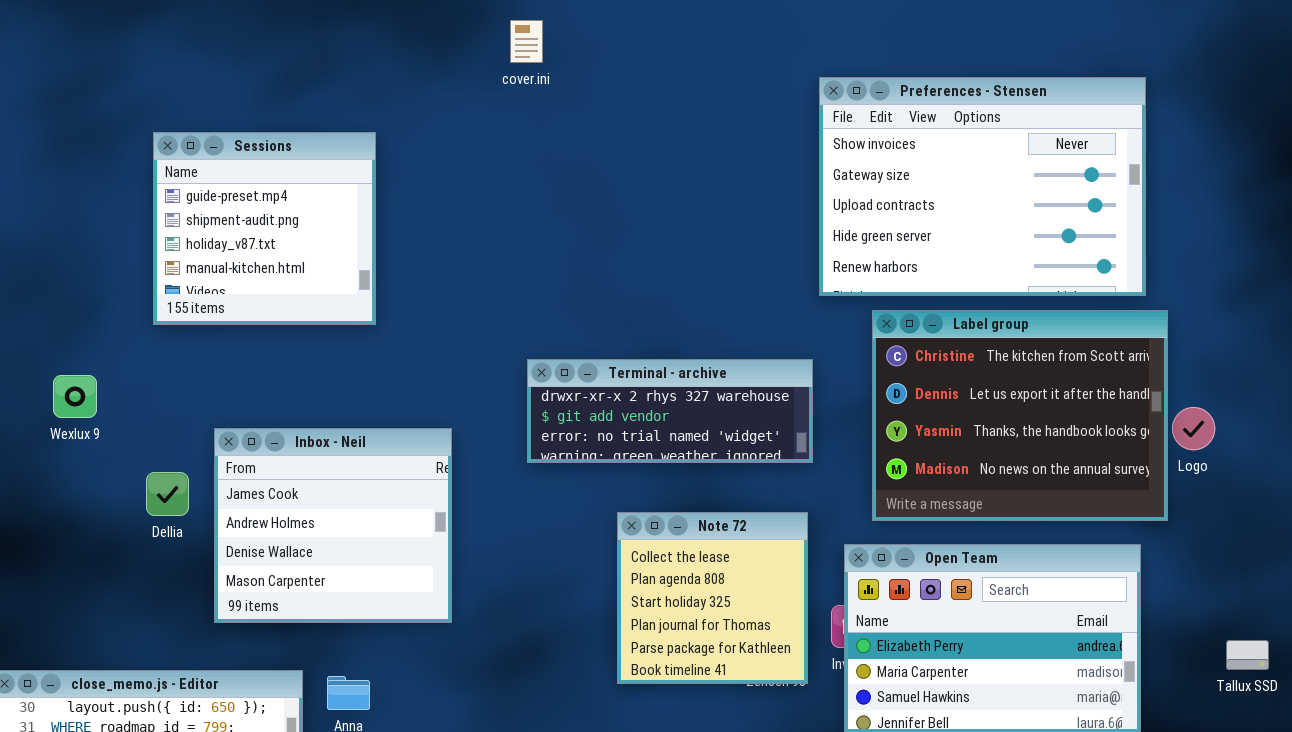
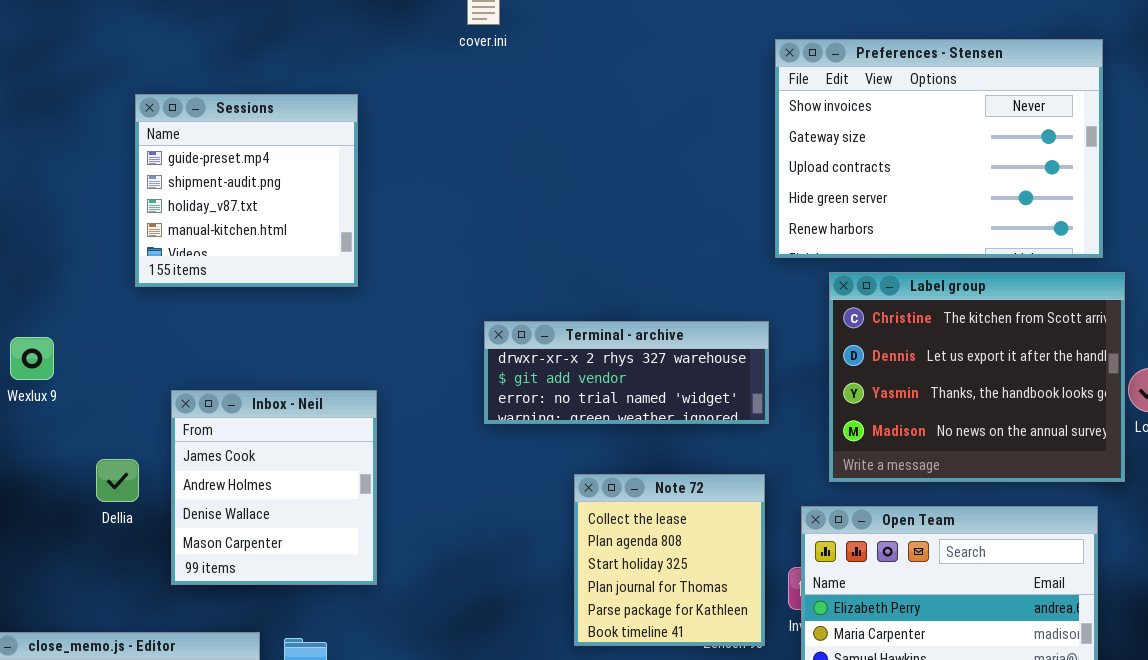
Sessions: [153,132,376,325] -> [135,94,358,287], moved
Inbox - Neil: [214,428,452,623] -> [171,390,377,585], resized
Dellia: [146,472,189,516] -> [96,459,139,502], moved

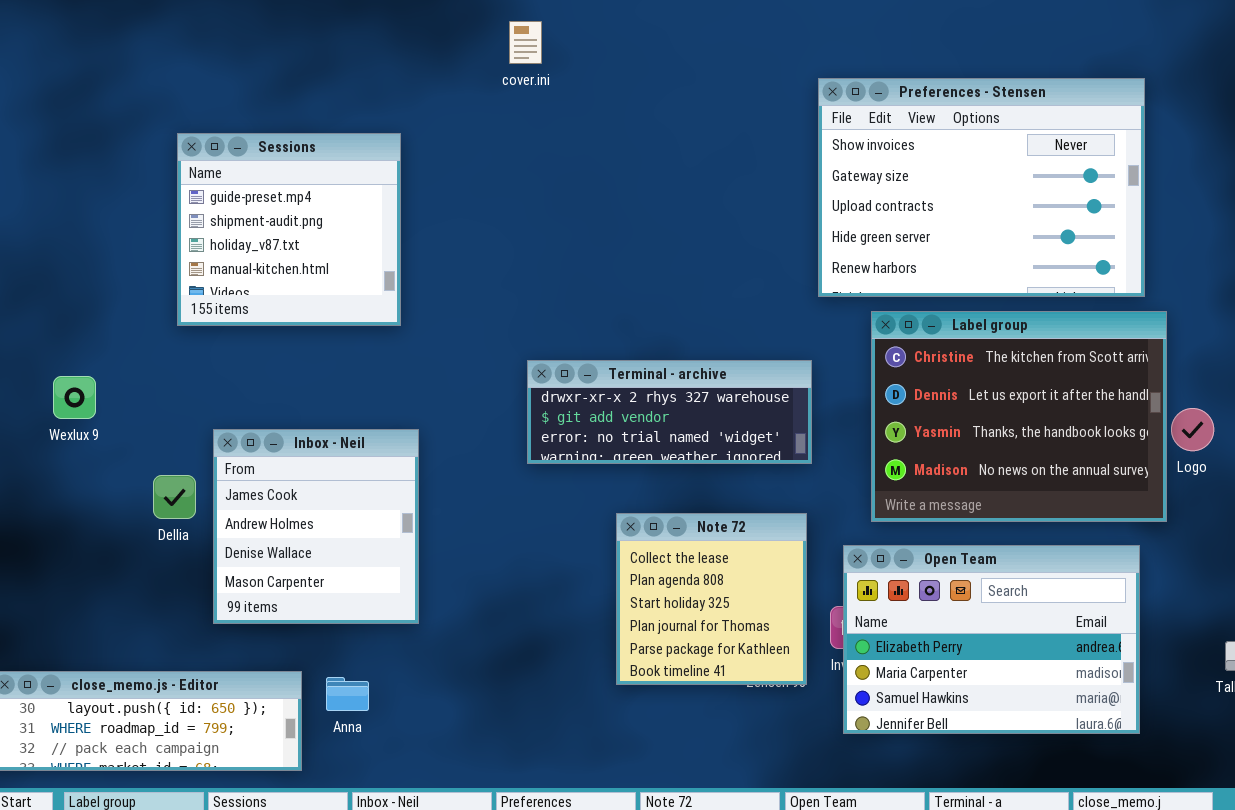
Dellia: [96,459,139,502] -> [153,475,196,519], moved

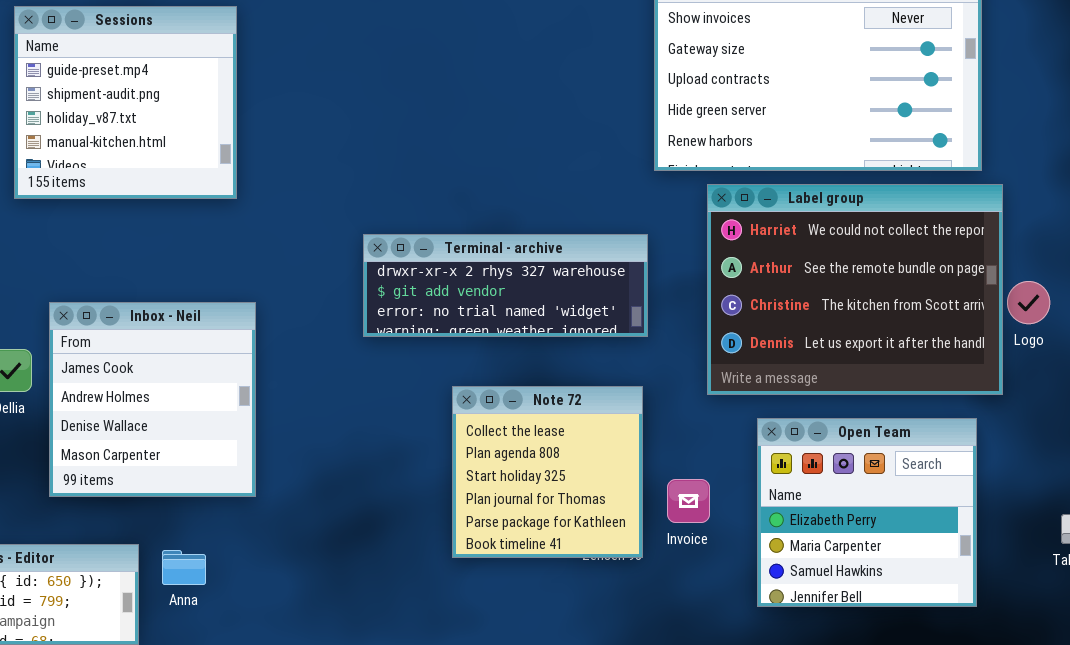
Label group: [871,311,1167,522] -> [707,184,1003,395], scrolled up 2 rows
Open Team: [843,545,1140,734] -> [757,418,977,607], resized

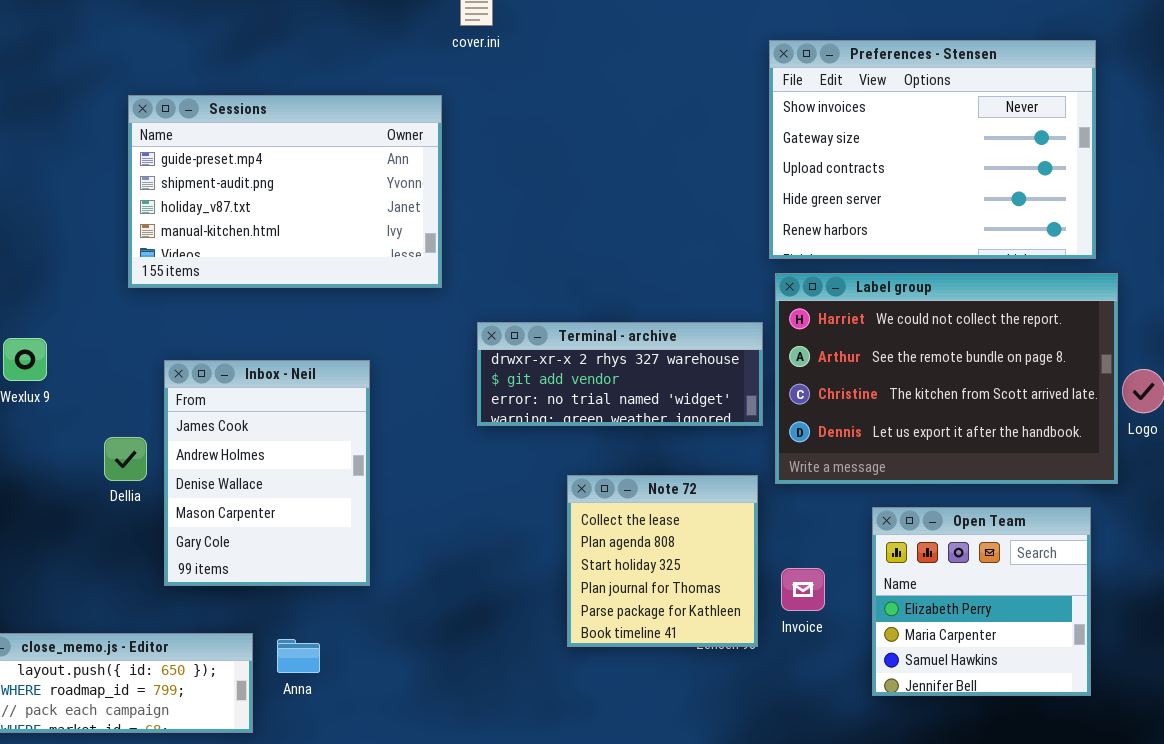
Sessions: [14,6,237,199] -> [128,95,442,288], resized
Label group: [707,184,1003,395] -> [775,273,1118,484], resized
Inbox - Neil: [49,302,256,497] -> [164,360,370,586], resized

